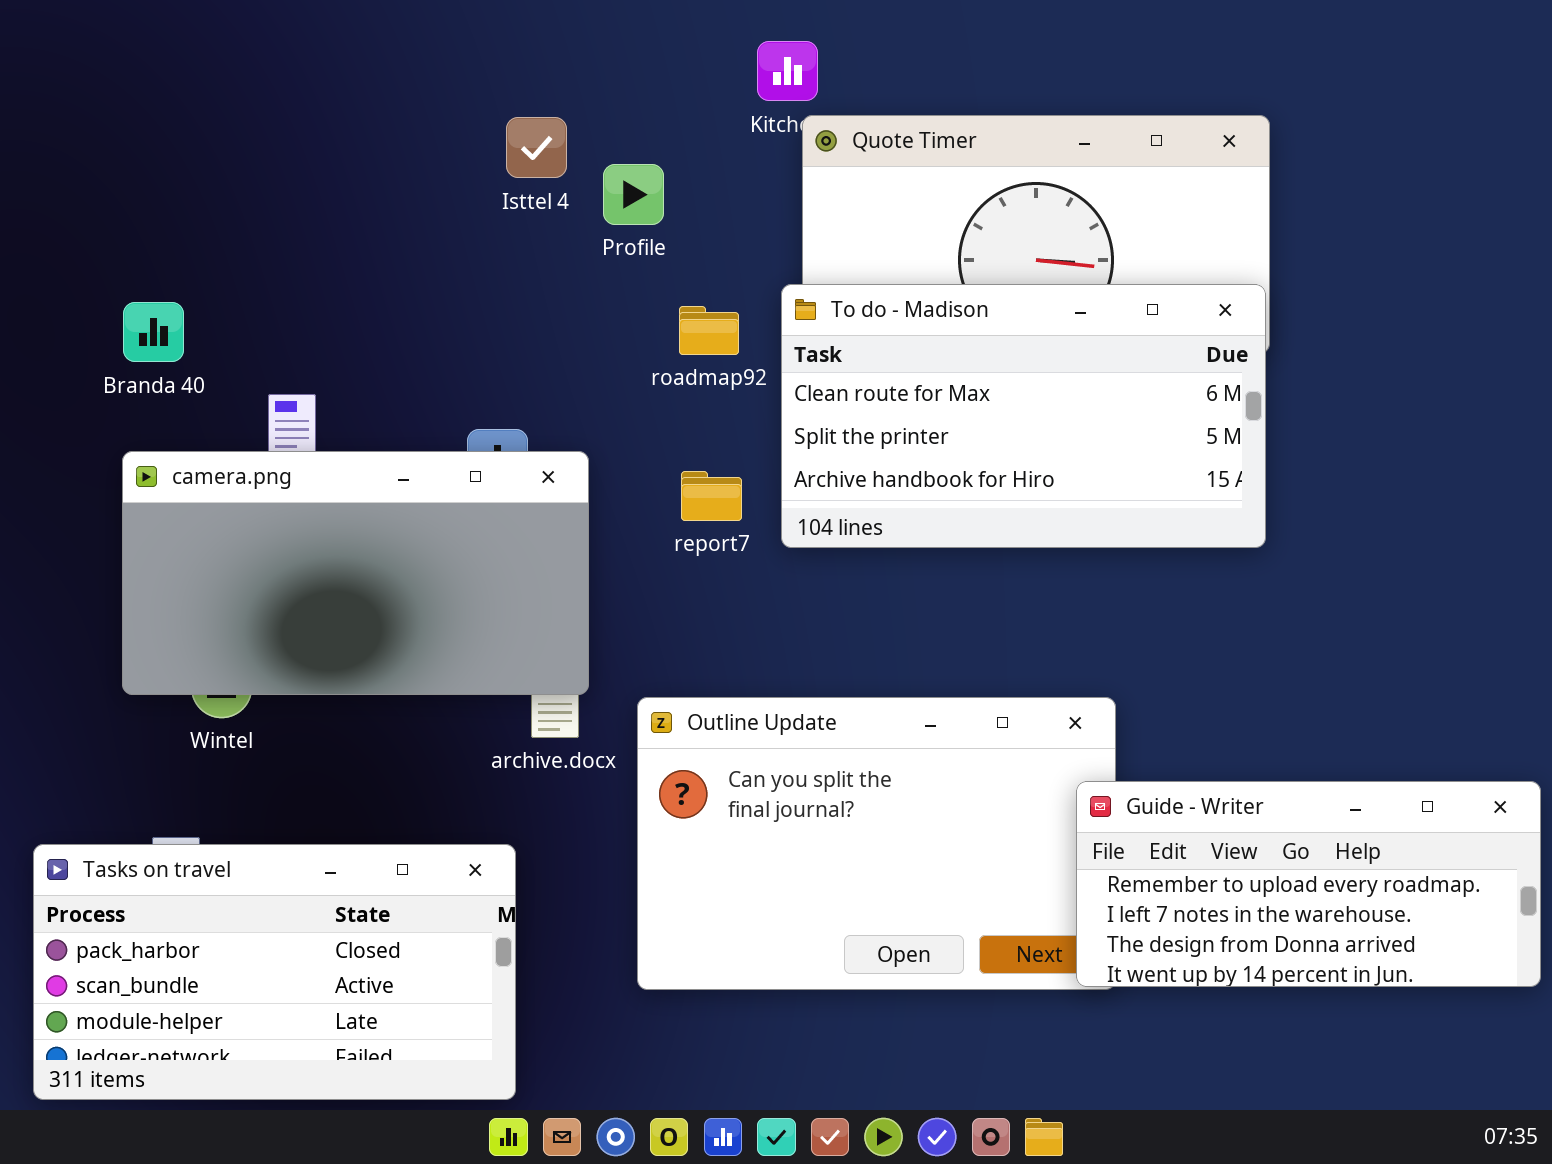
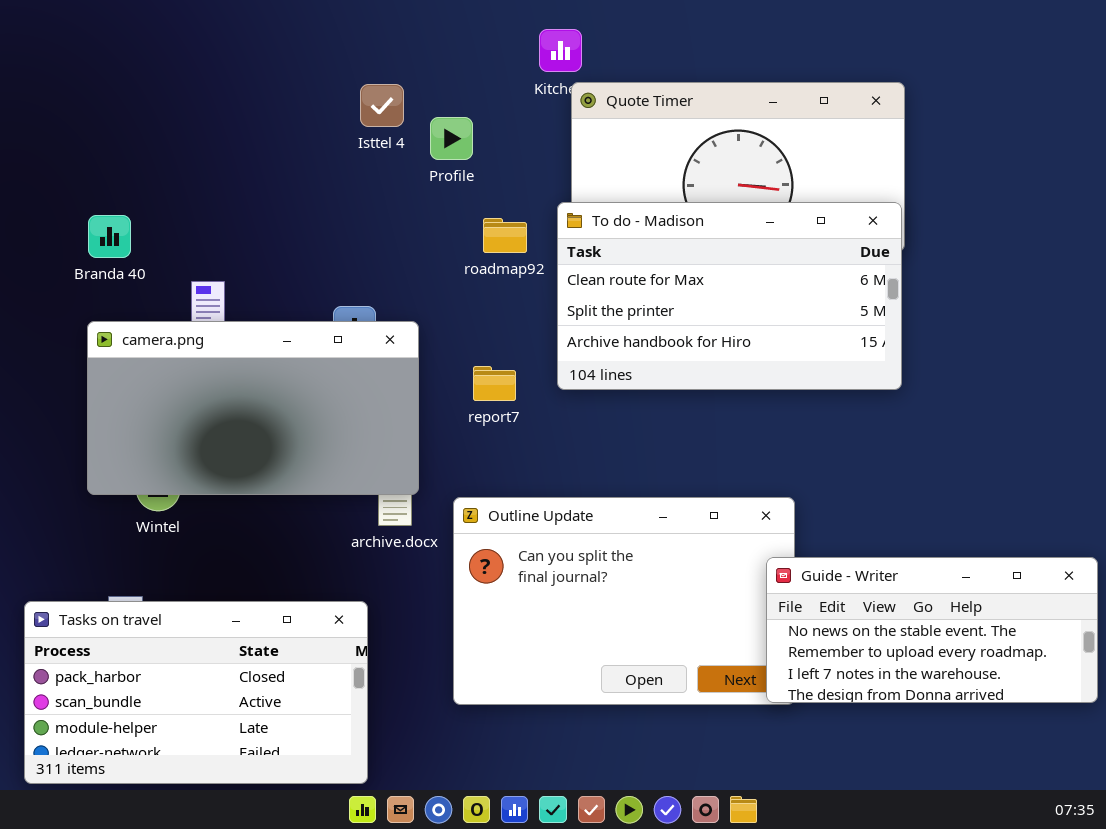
report7: [681,471,742,521] -> [473,366,516,401], moved
Guide - Writer: [1076,781,1541,987] -> [766,557,1098,703], scrolled up 1 row

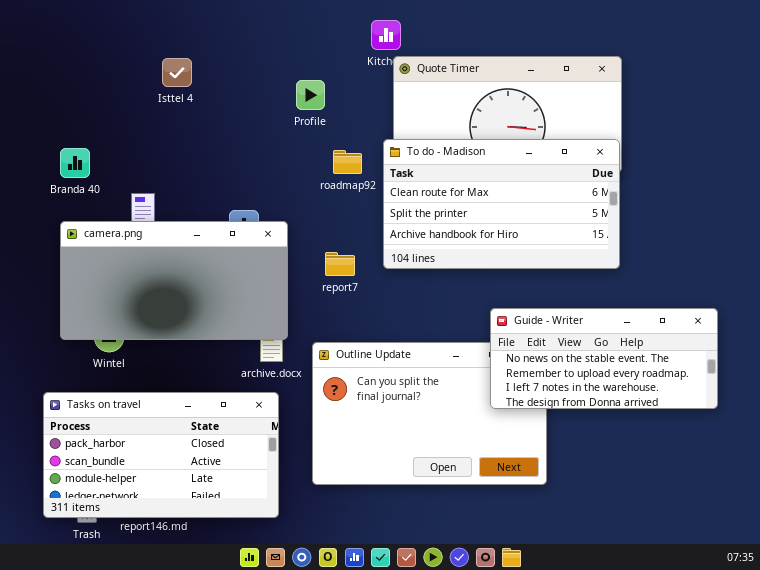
Isttel 4: [360,84,404,127] -> [162,58,192,87], moved
Guide - Writer: [766,557,1098,703] -> [490,308,718,409], moved
Tasks on travel: [24,601,368,784] -> [43,392,279,518], moved

